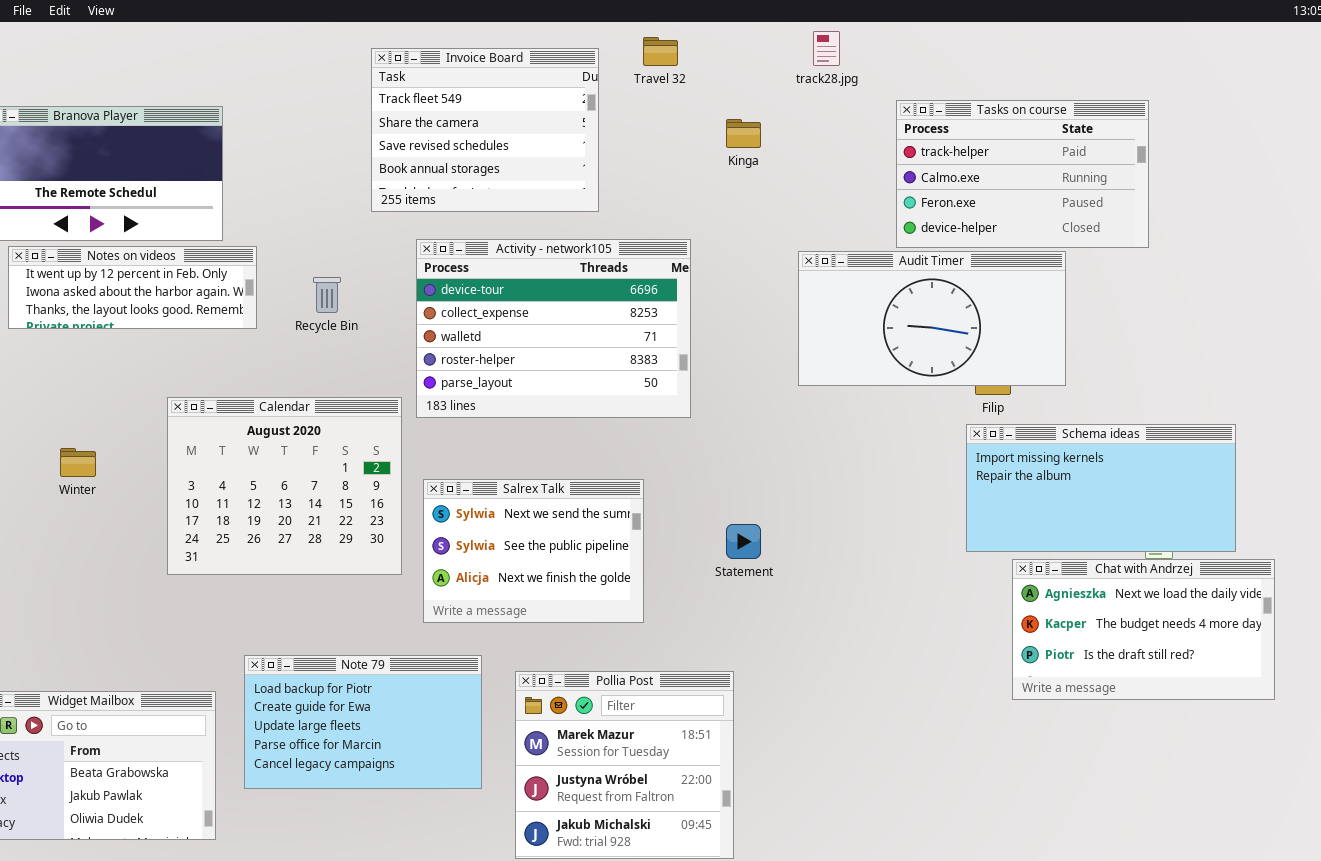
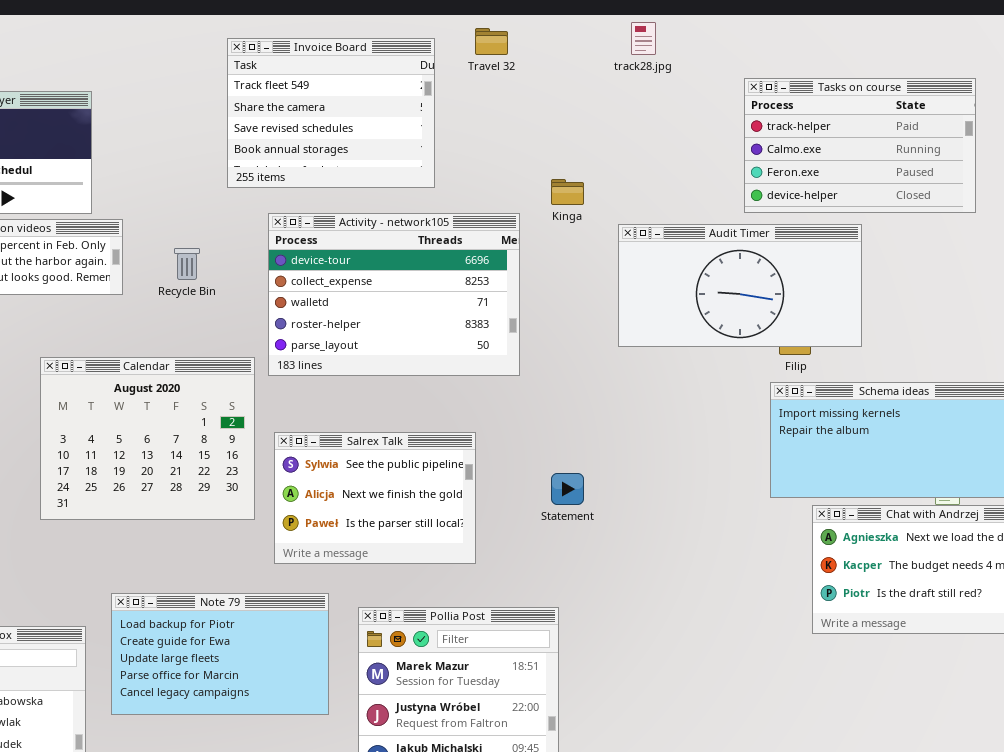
Tasks on course: [896,100,1149,248] -> [744,78,976,213], moved
Kinga: [726,119,761,148] -> [551,179,584,205], moved
Salrex Talk: [423,479,644,623] -> [274,432,476,564], scrolled down 1 row

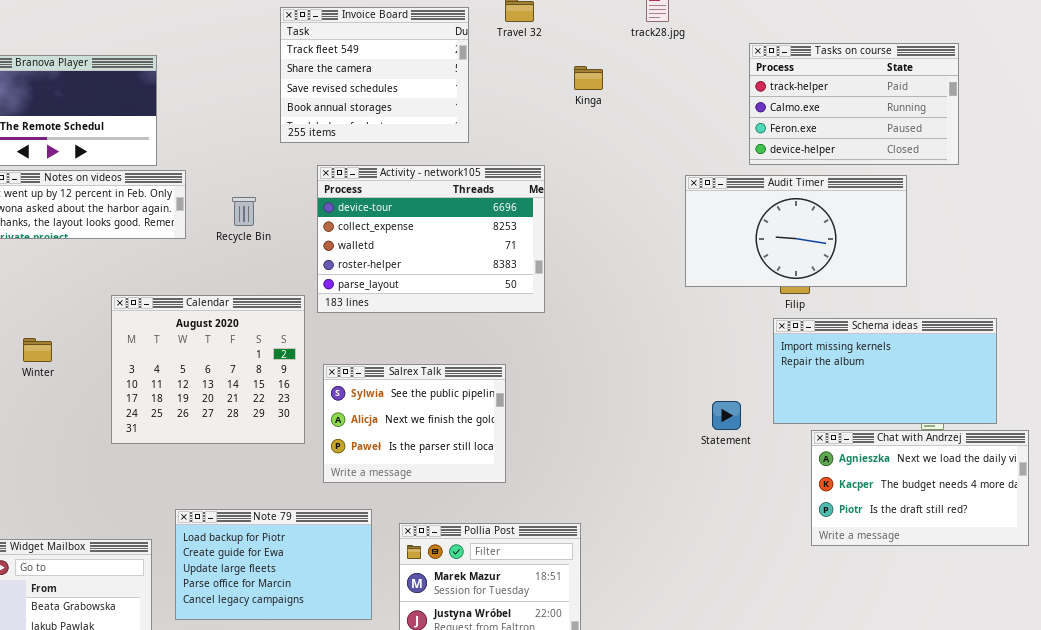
Kinga: [551,179,584,205] -> [574,66,603,90], moved
Audit Timer: [618,224,862,347] -> [685,175,907,287], moved
Statement: [551,473,584,505] -> [712,401,741,430], moved

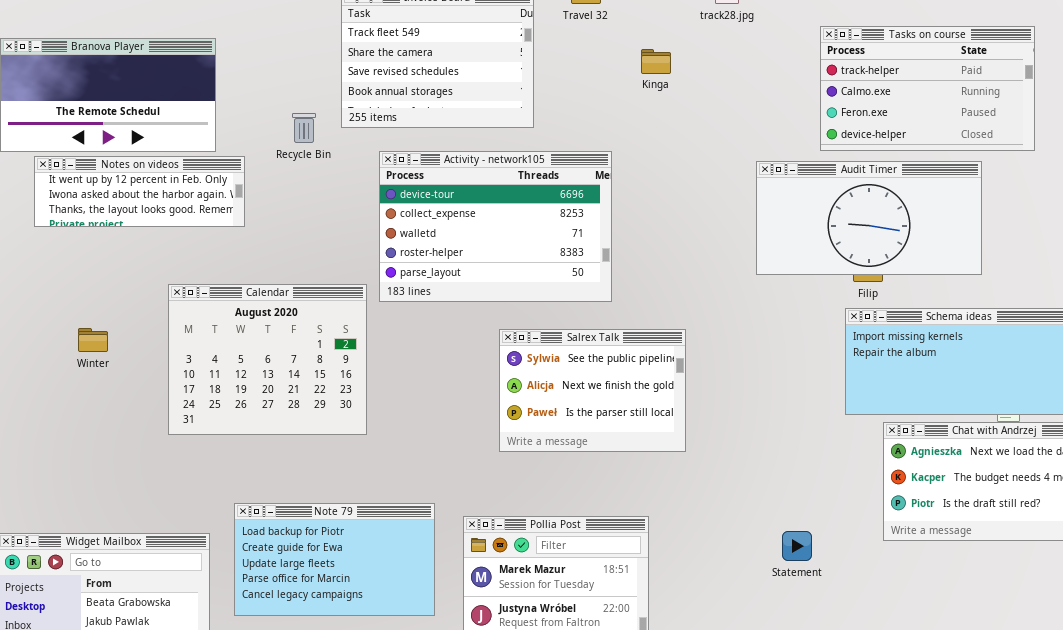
Recycle Bin: [232,197,256,226] -> [292,113,316,143], moved
Salrex Talk: [323,364,506,483] -> [499,329,686,452], moved
Statement: [712,401,741,430] -> [782,531,812,561], moved

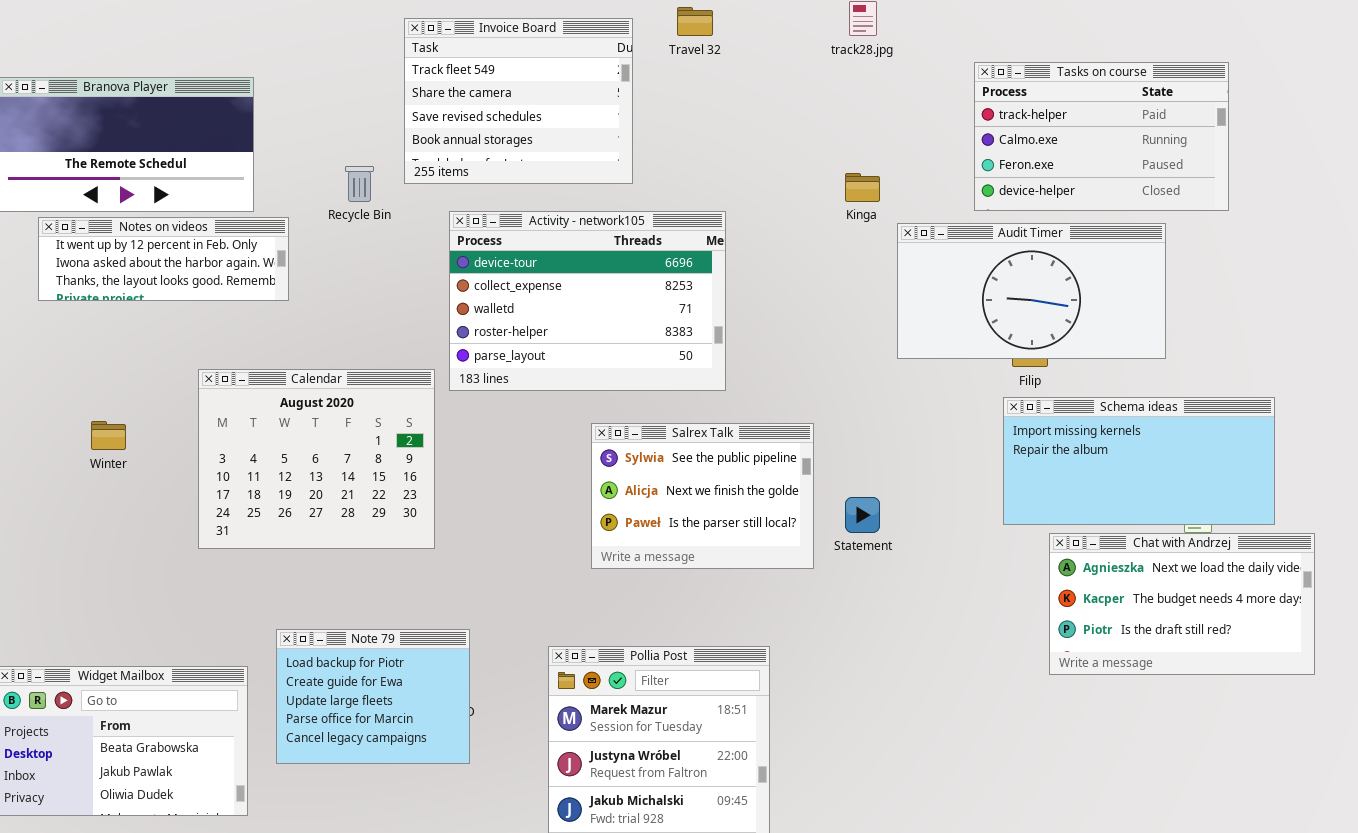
Kinga: [641,49,671,74] -> [845,173,880,202], moved
Note 79: [234,503,435,616] -> [276,629,470,764], resized
Statement: [782,531,812,561] -> [845,497,880,533], moved

